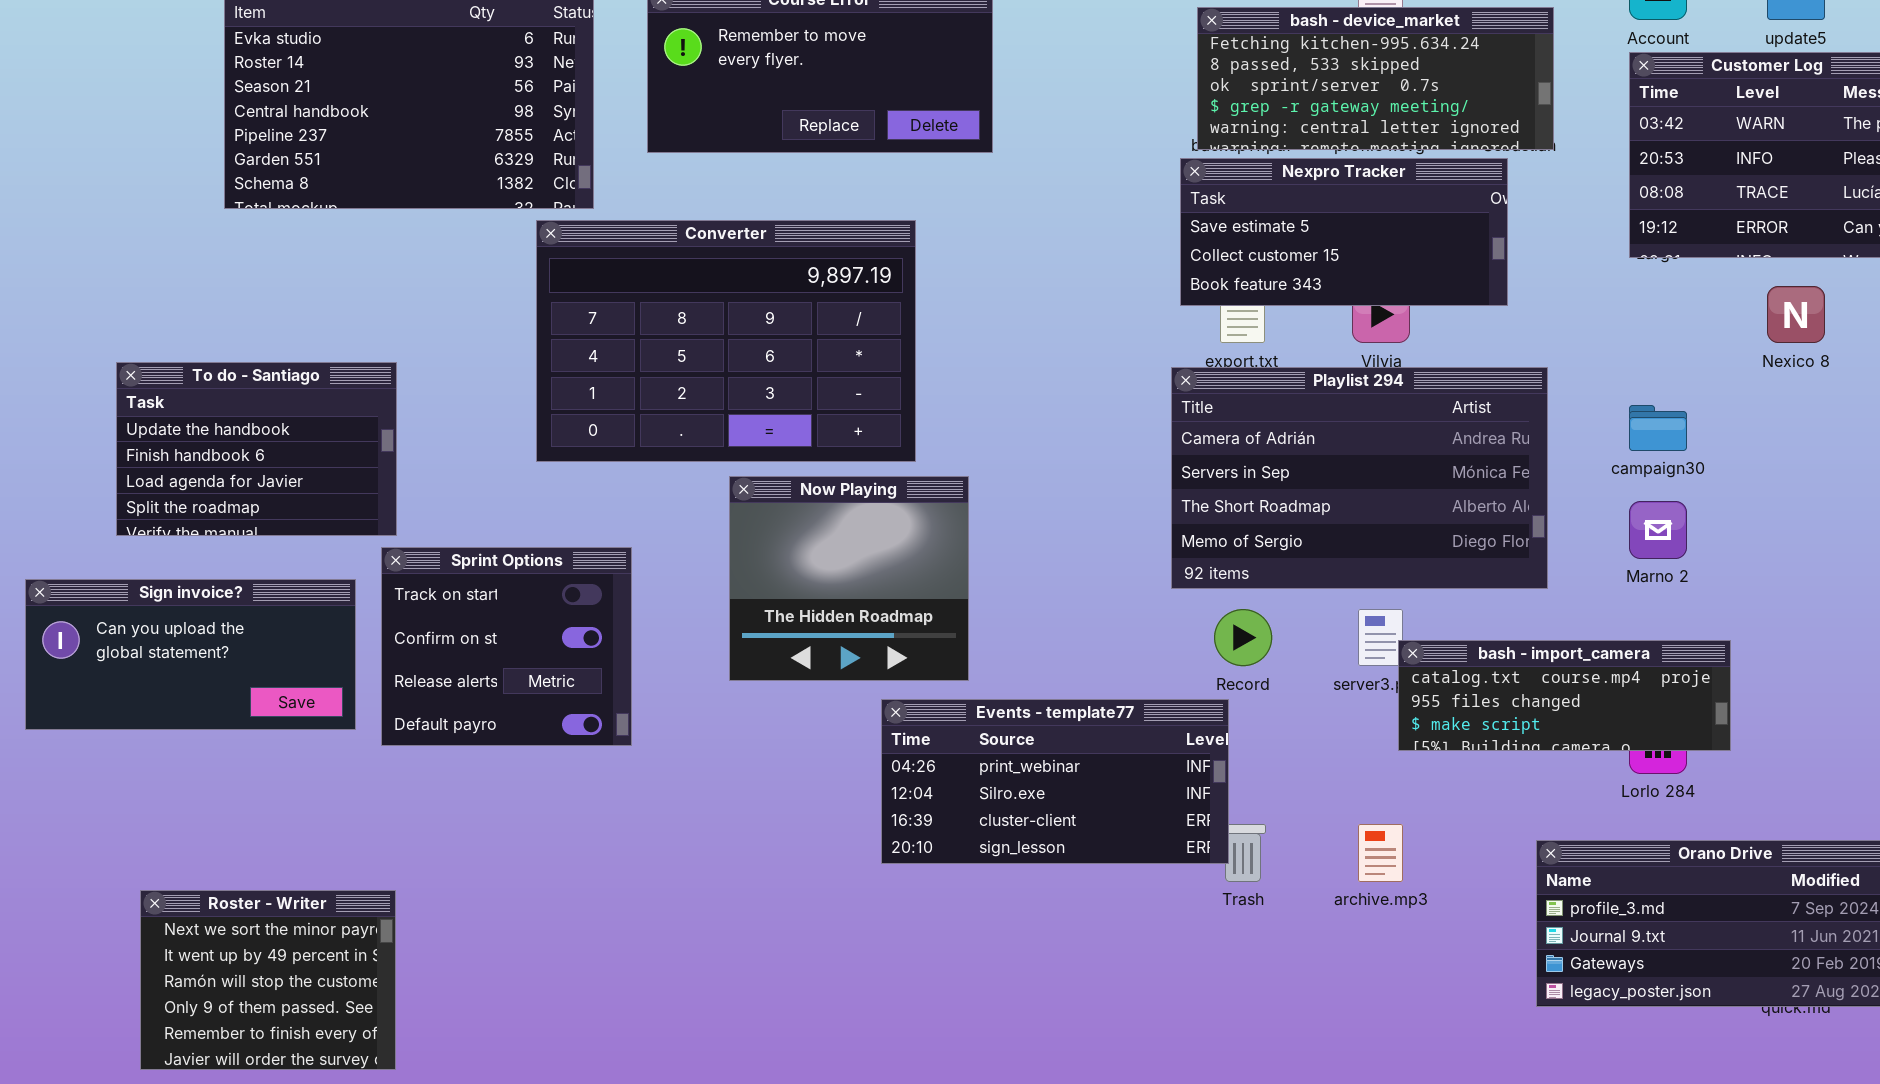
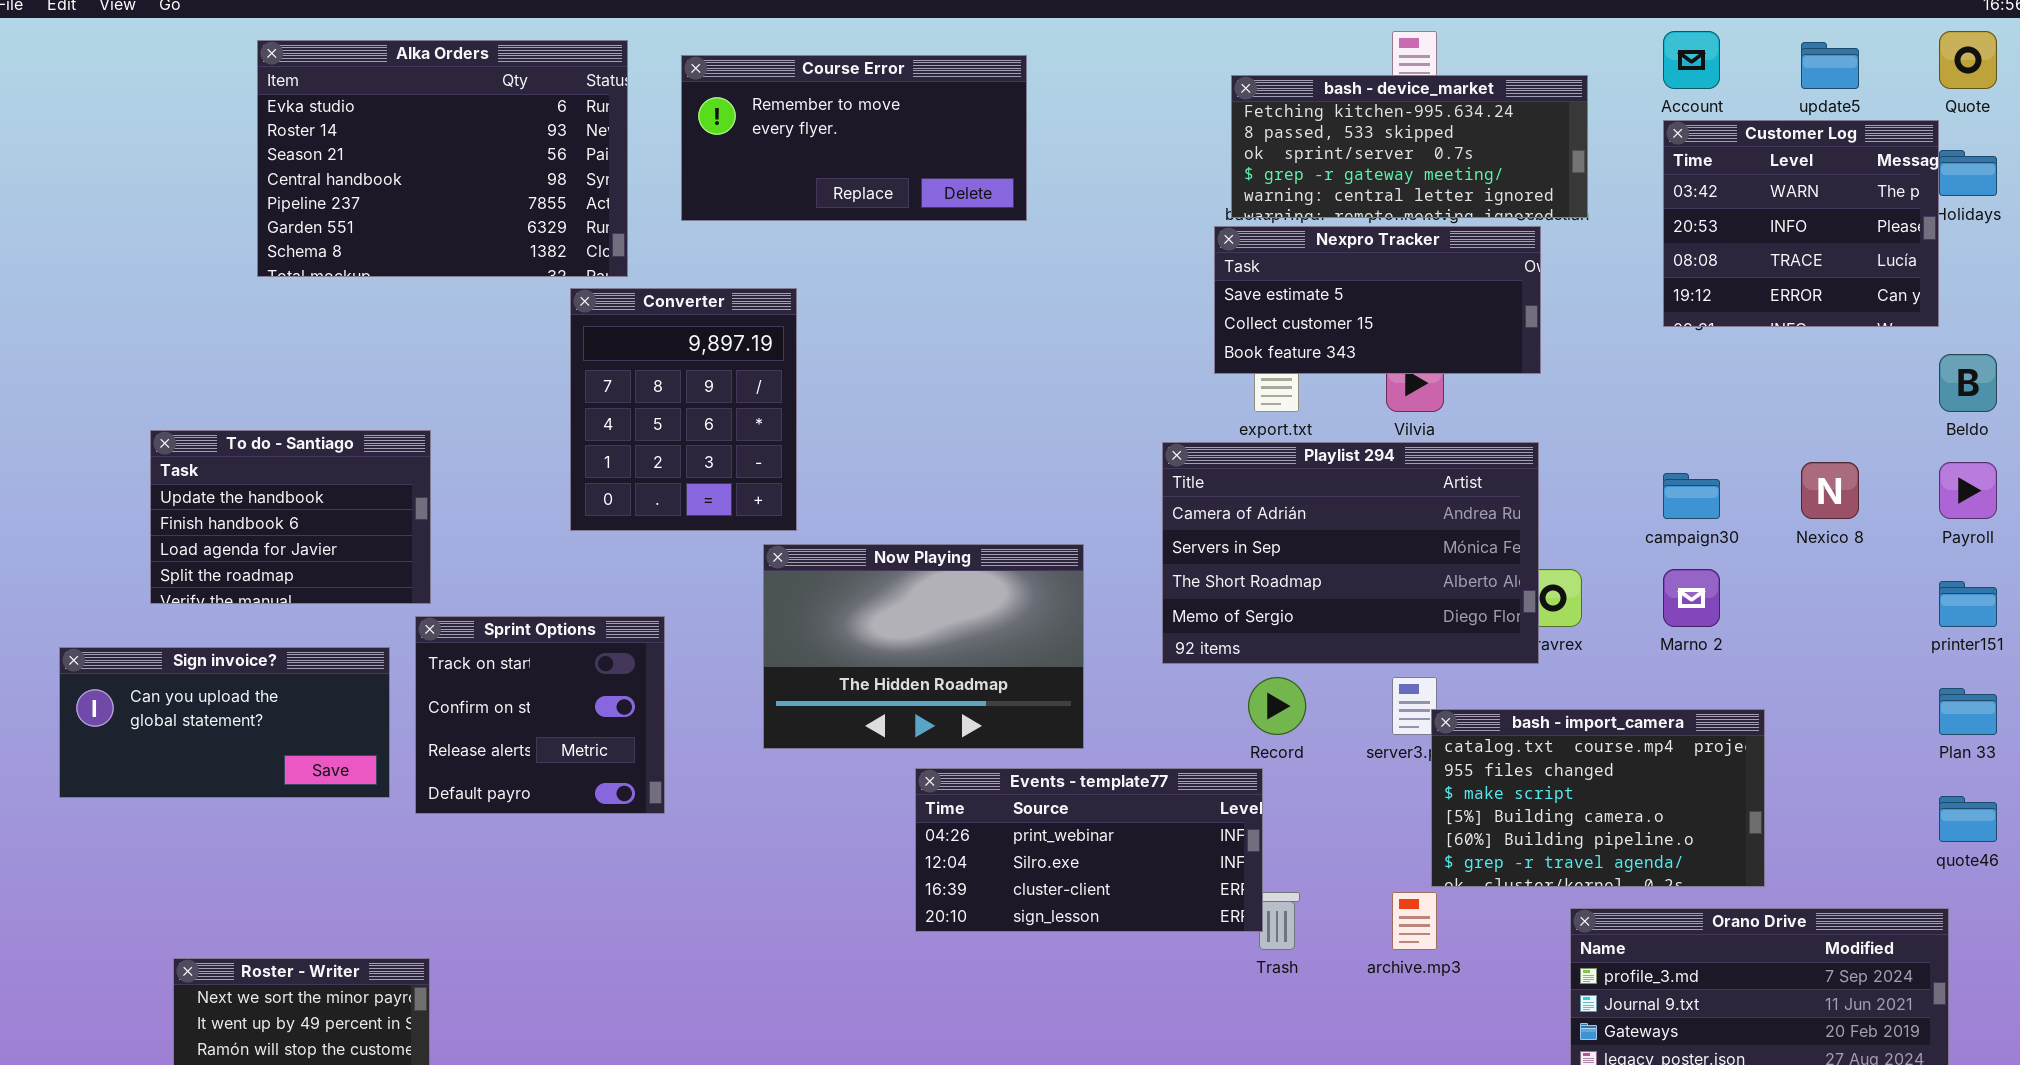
Converter: [536,220,916,462] -> [570,288,797,531], resized
Nexico 8: [1767,286,1825,343] -> [1801,462,1859,519], moved
Playlist 294: [1171,367,1548,589] -> [1162,442,1539,664], moved
Now Playing: [729,476,969,681] -> [763,544,1084,749], resized
bash - import_camera: [1398,640,1731,751] -> [1431,709,1765,887], resized

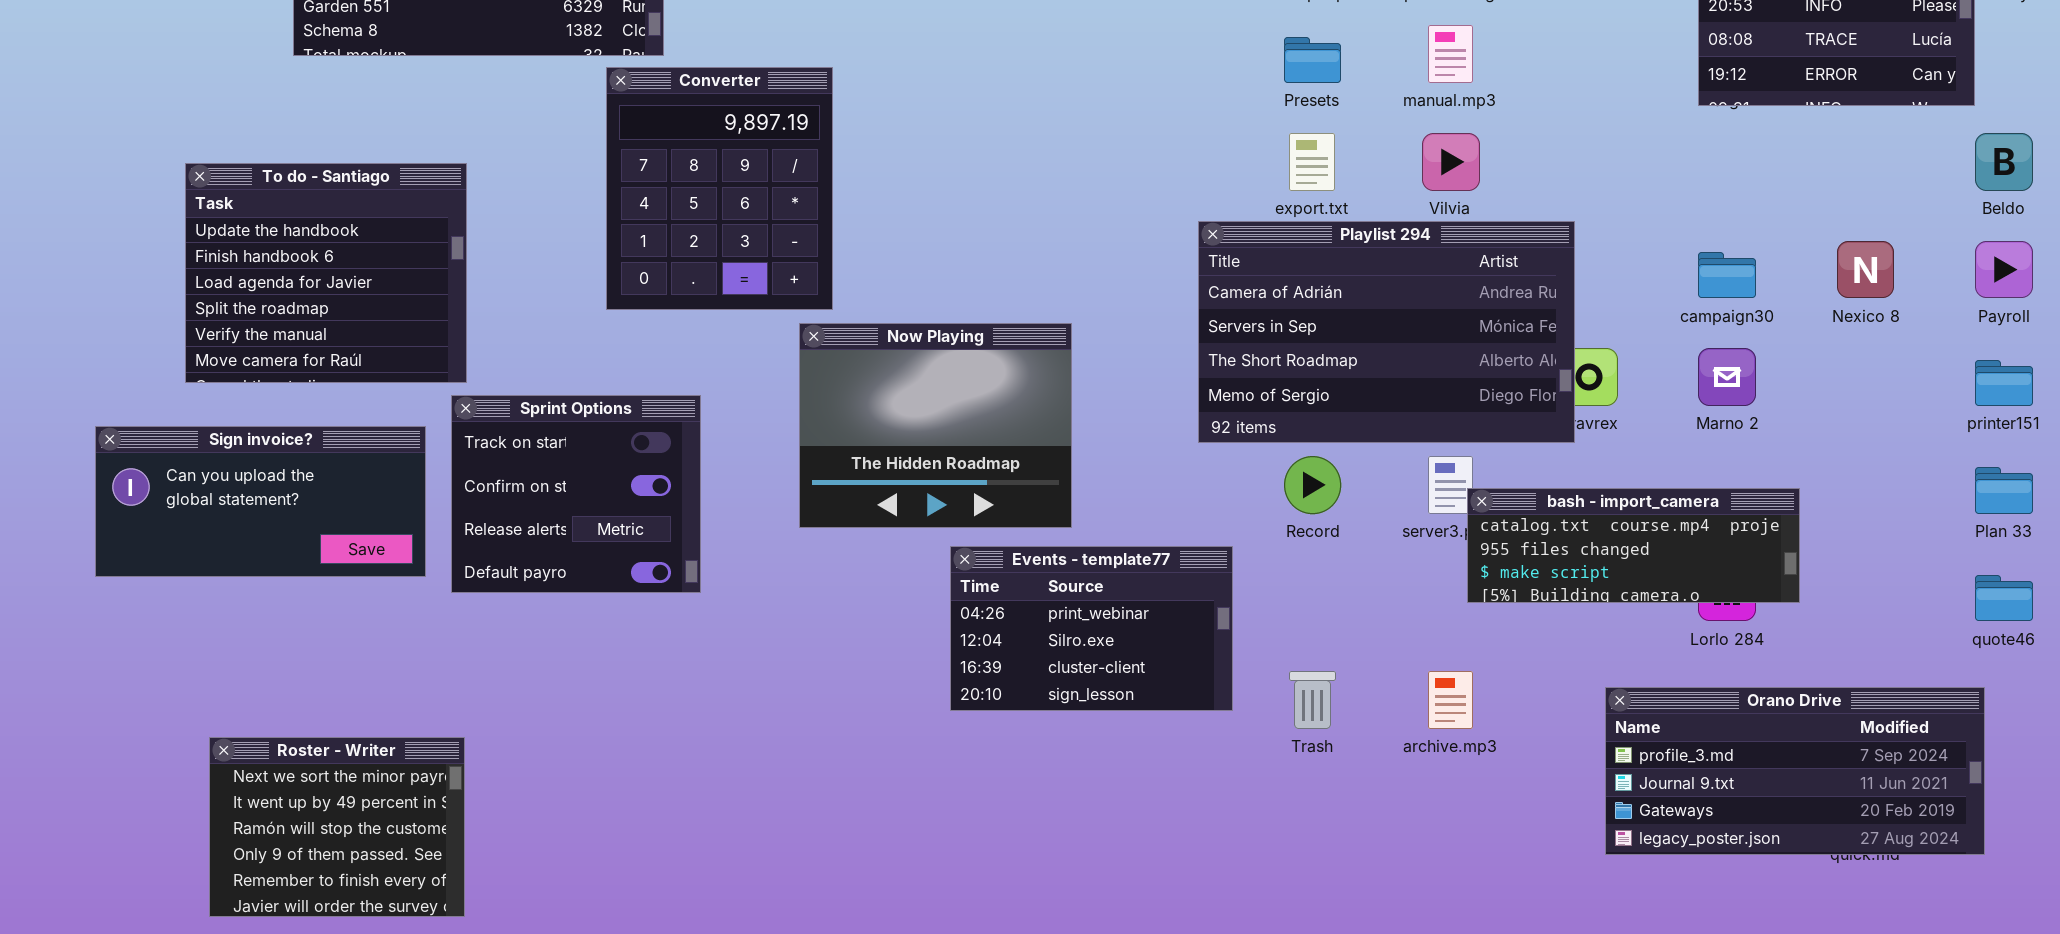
Nexpro Tracker: [1214,226,1541,374] -> none, closed
To do - Santiago: [150,430,431,604] -> [185,163,467,383], resized
Now Playing: [763,544,1084,749] -> [799,323,1072,528], resized
bash - import_camera: [1431,709,1765,887] -> [1467,488,1800,603], resized
Events - template77: [915,768,1263,932] -> [950,546,1233,711], resized

